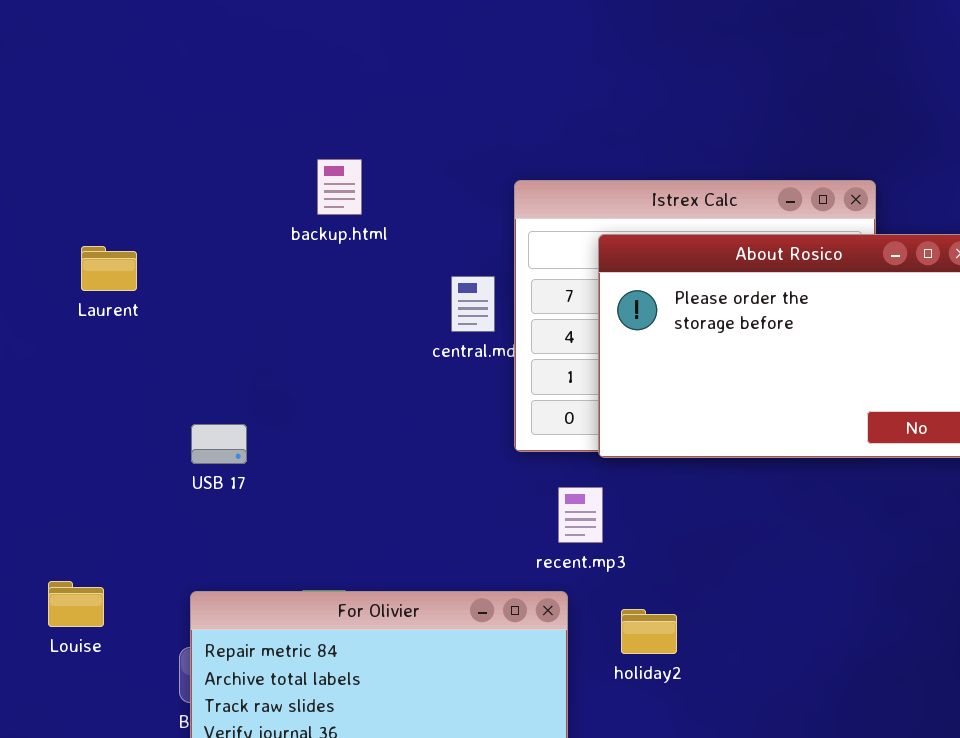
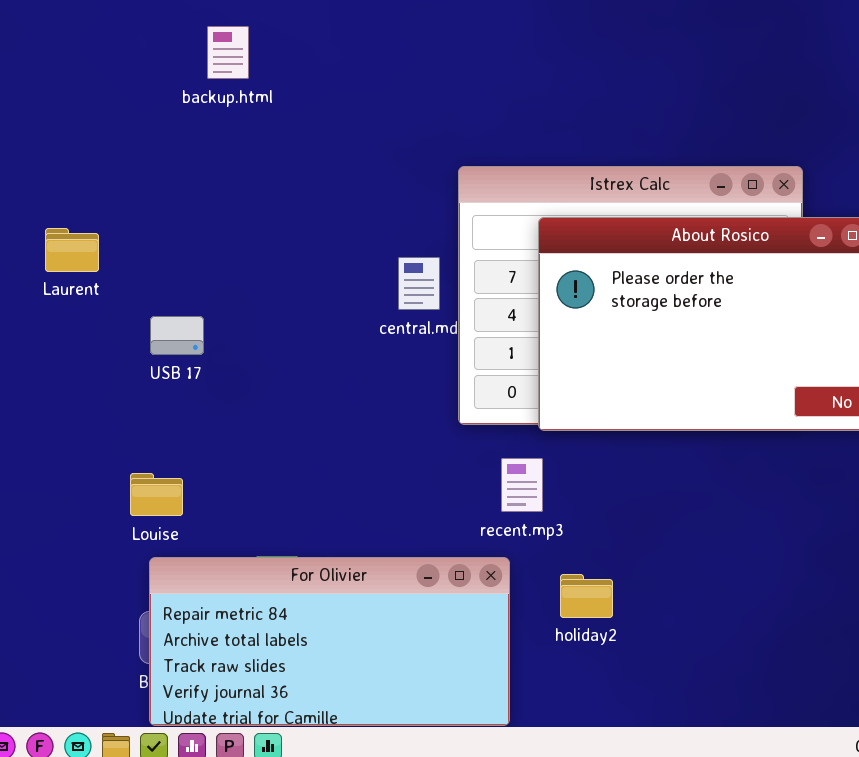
backup.html: [317,159,362,215] -> [207,26,249,79], moved
USB 17: [191,424,247,464] -> [150,316,204,355], moved
Louise: [48,581,104,627] -> [130,473,183,516], moved

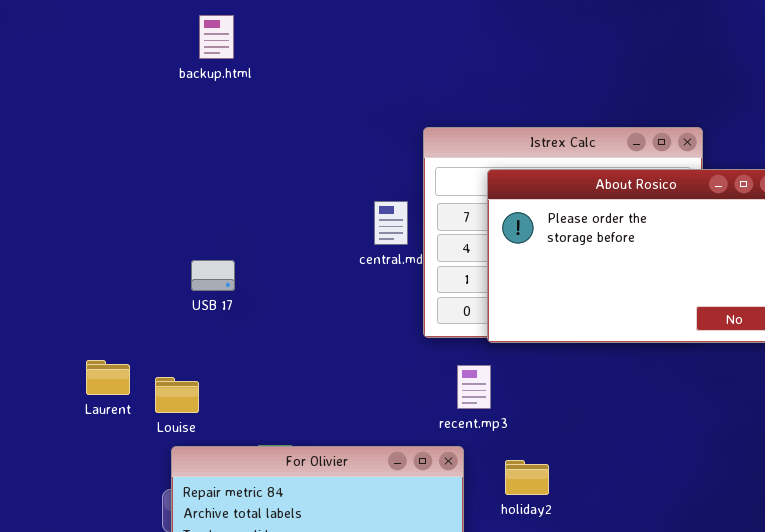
backup.html: [207,26,249,79] -> [199,15,234,59], moved
Laurent: [45,228,99,272] -> [86,360,130,395], moved
USB 17: [150,316,204,355] -> [191,260,235,291], moved

